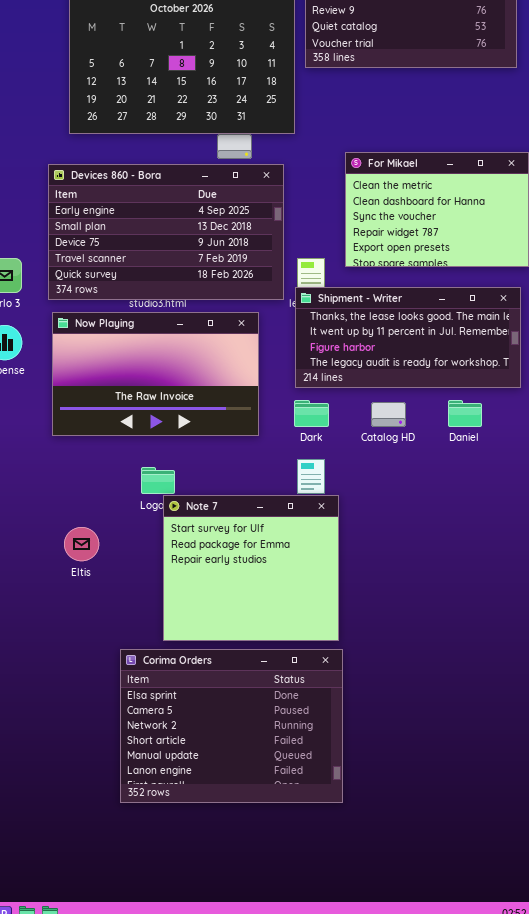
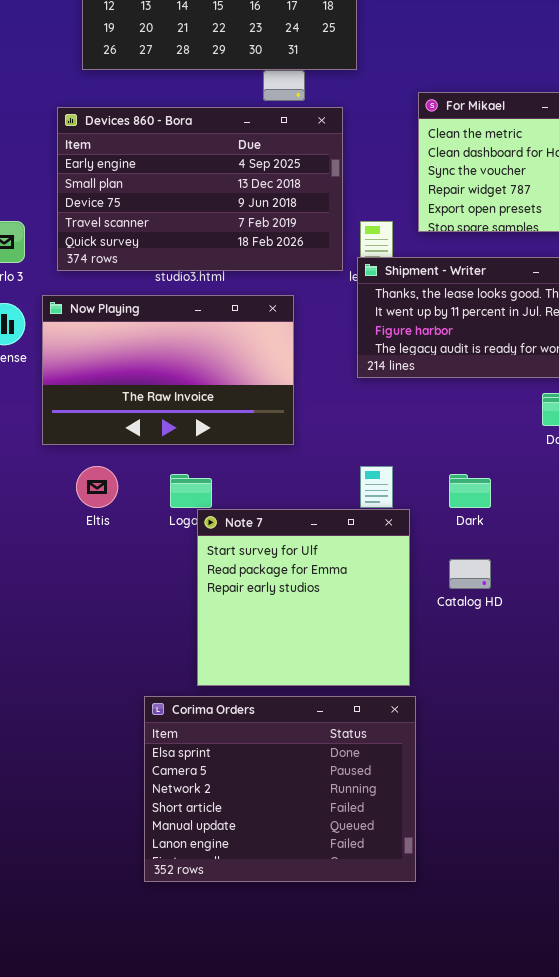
Now Playing: [52,312,259,436] -> [42,295,294,445], moved
Dark: [294,400,329,427] -> [449,474,491,508], moved
Catalog HD: [371,402,406,427] -> [449,559,491,589], moved
Eltis: [64,527,99,561] -> [76,466,118,508], moved

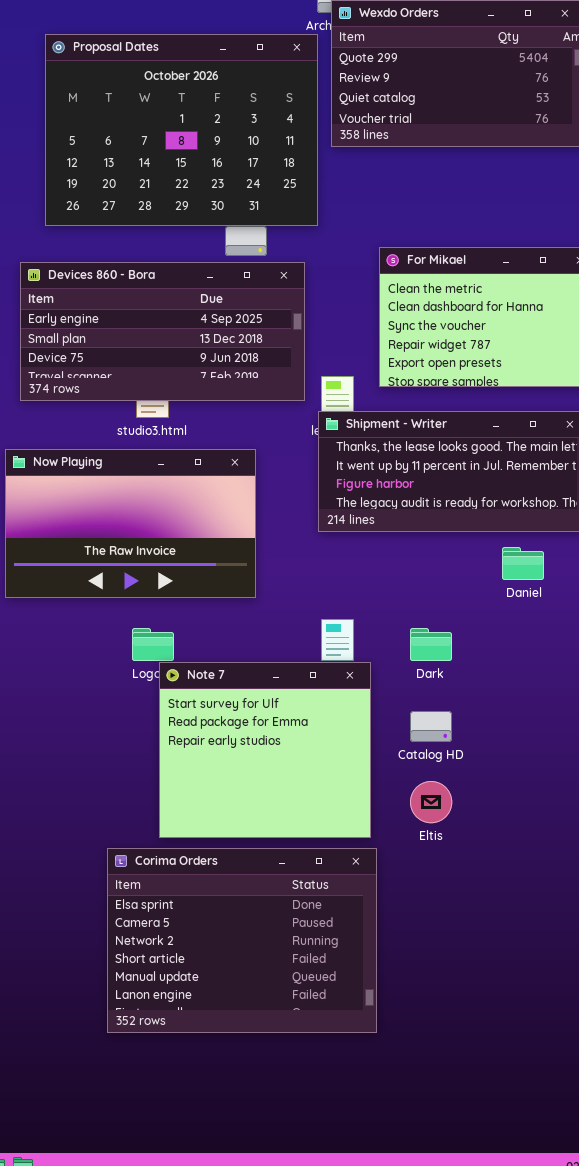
Devices 860 - Bora: [57,107,343,271] -> [20,262,305,401], resized
Eltis: [76,466,118,508] -> [410,781,452,823], moved

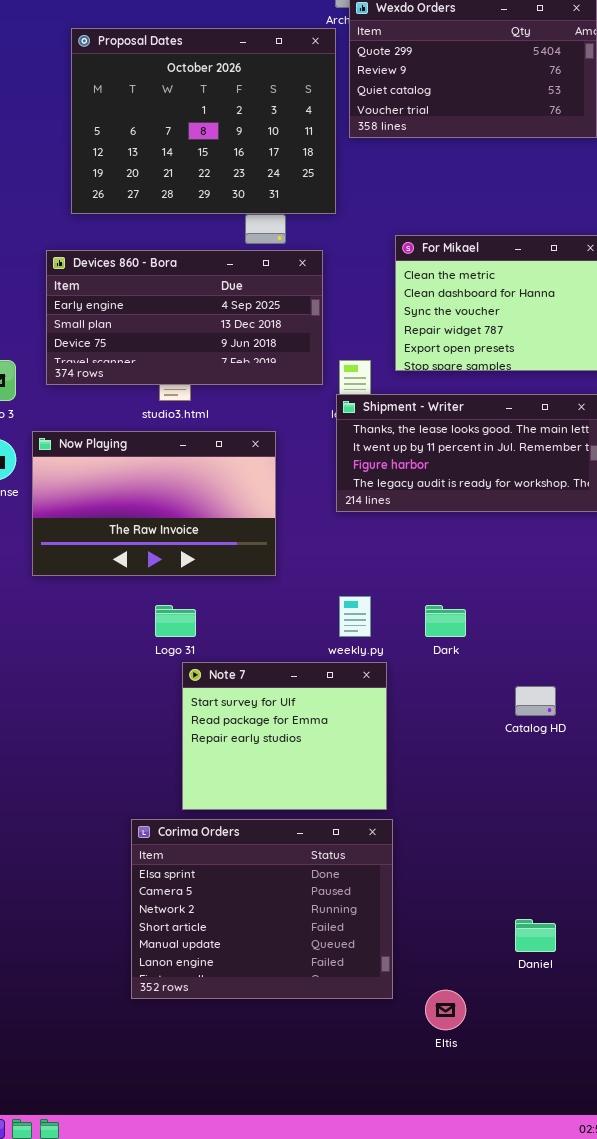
Daniel: [502,547,544,580] -> [515,919,556,952], moved
Note 7: [159,662,371,838] -> [182,662,387,810], resized
Catalog HD: [410,711,452,742] -> [515,686,556,716], moved
Eltis: [410,781,452,823] -> [425,990,466,1030], moved

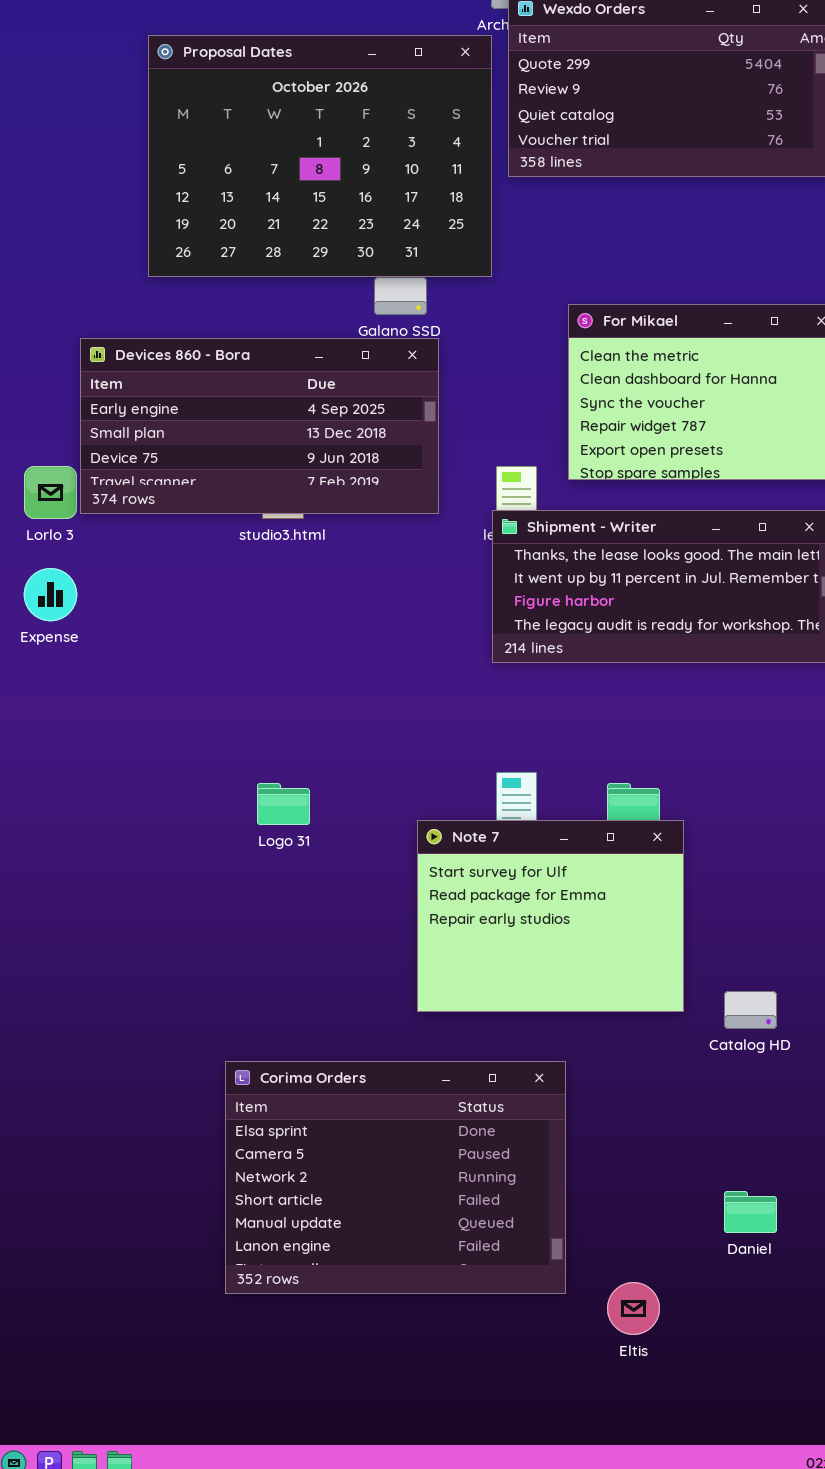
Devices 860 - Bora: [46,250,323,385] -> [80,338,439,514], moved
Now Playing: [32,431,276,576] -> none, closed
Note 7: [182,662,387,810] -> [417,820,684,1012], moved
Catalog HD: [515,686,556,716] -> [724,991,777,1029], moved

